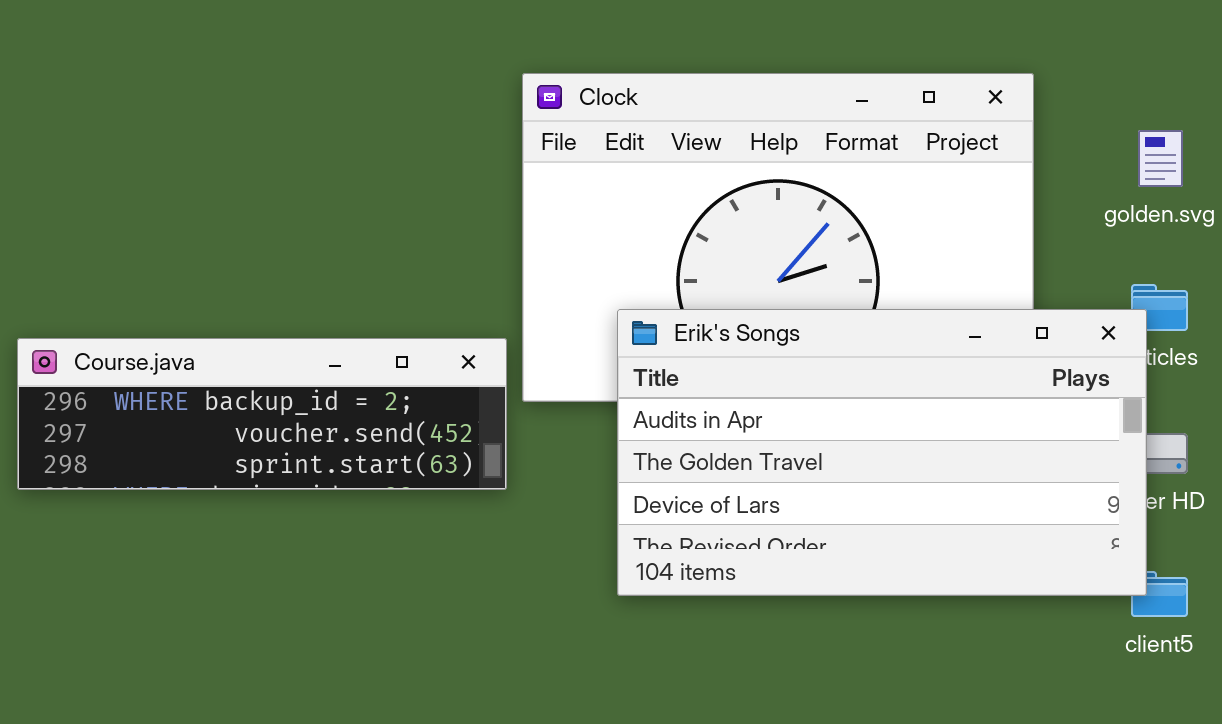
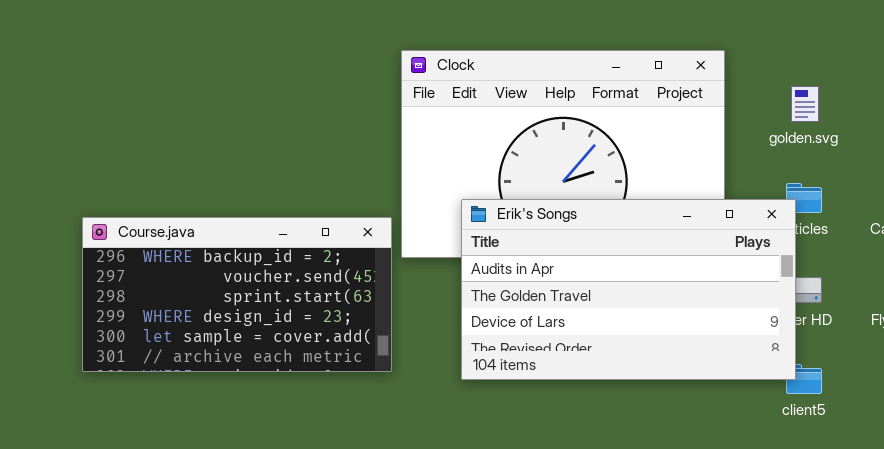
Course.java: [17,338,507,490] -> [82,217,392,372], resized

